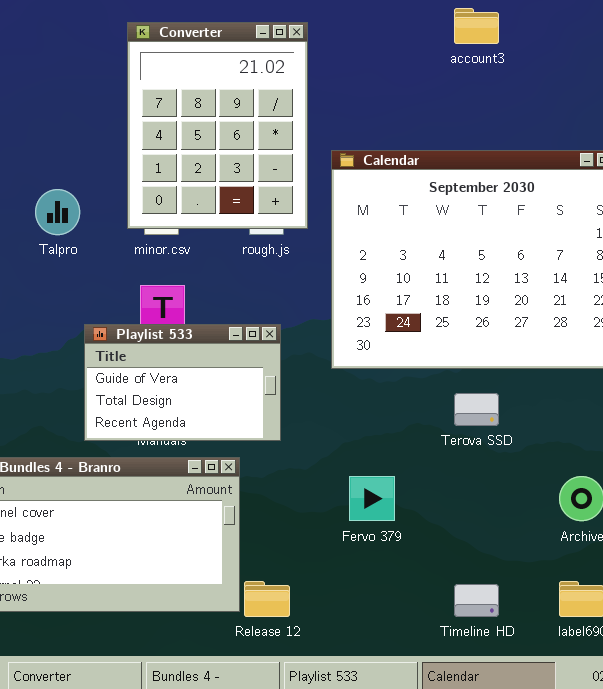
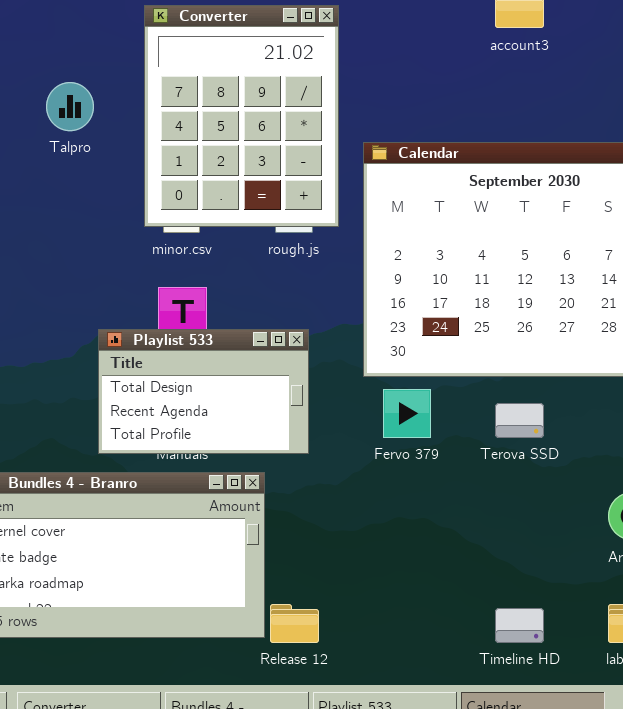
Talpro: [35,189,80,235] -> [46,82,94,131], moved
Playlist 533: [84,324,281,441] -> [98,329,309,454], scrolled down 1 row
Fervo 379: [349,476,395,521] -> [383,389,431,438], moved

